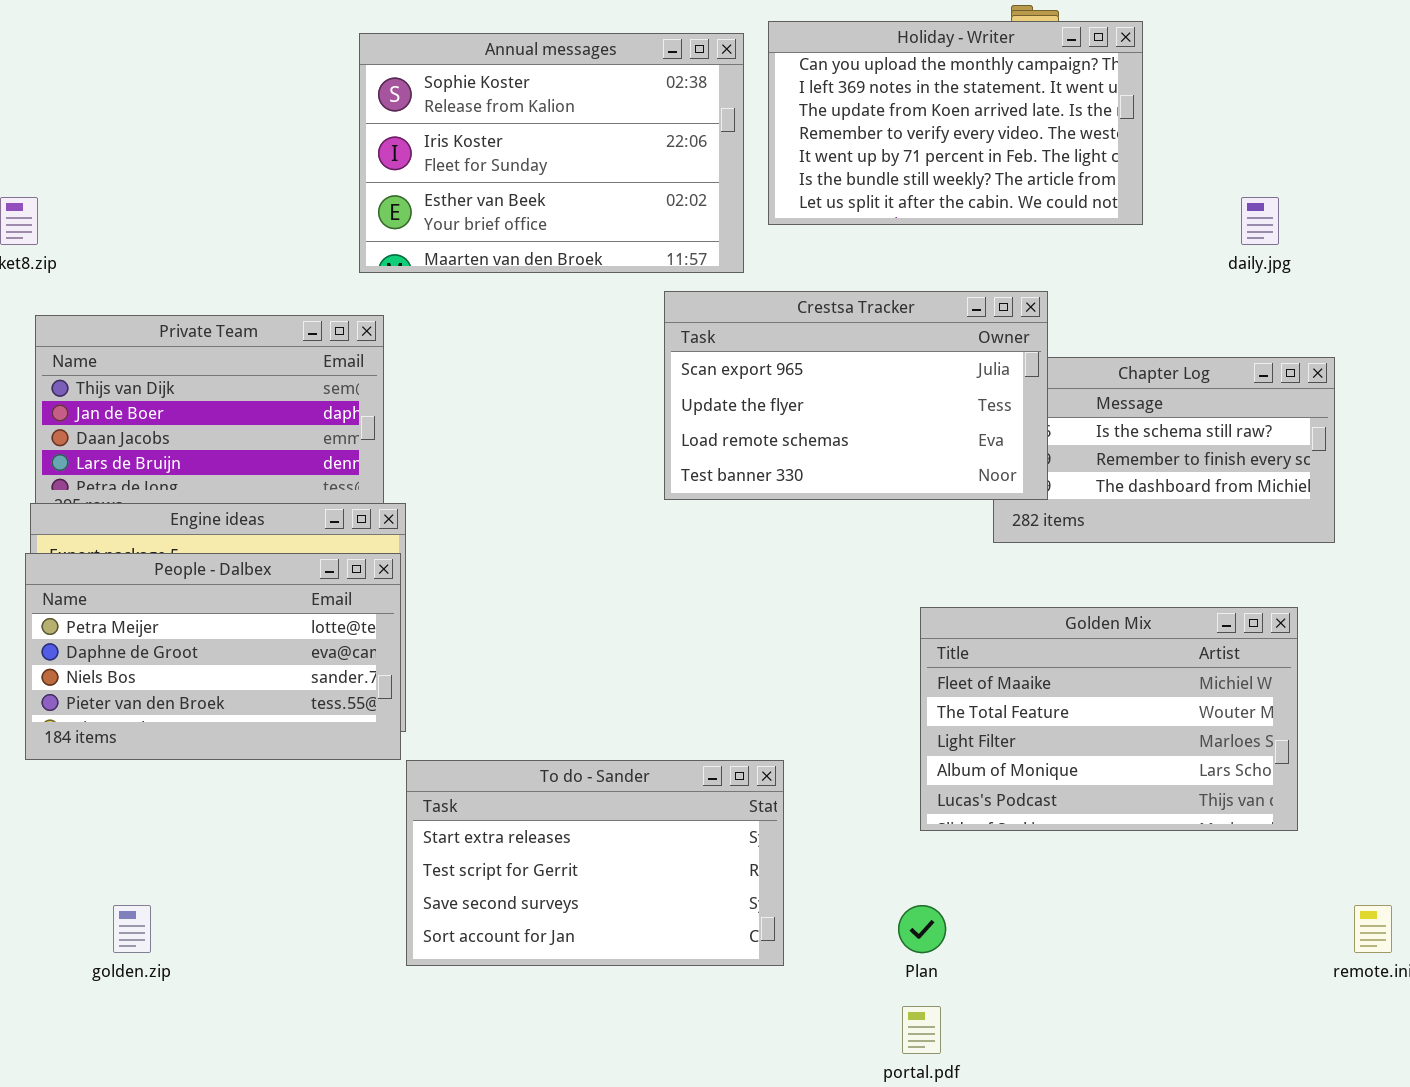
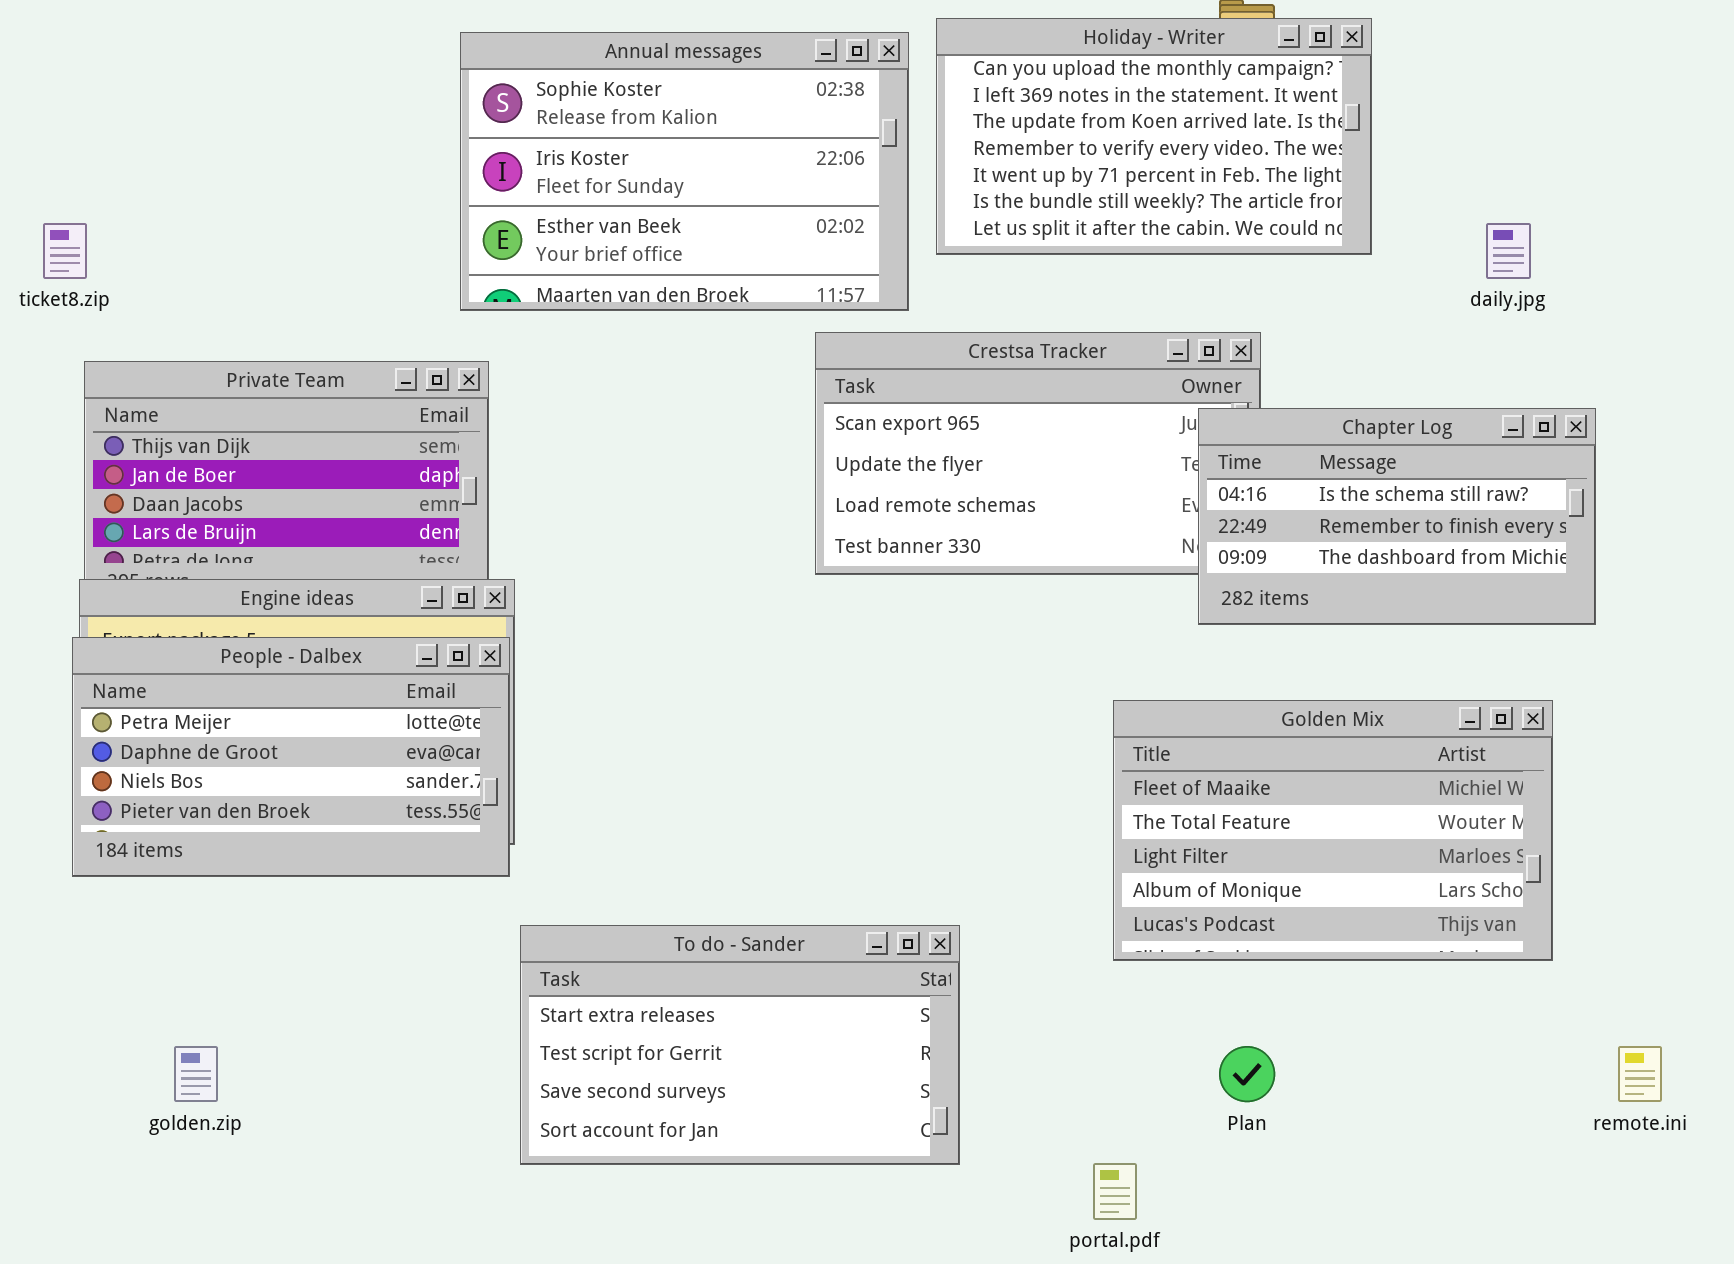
Chapter Log: [993,357,1335,543] -> [1198,408,1596,625], raised
To do - Sander: [406,760,784,966] -> [520,925,960,1165], moved
Plan: [898,905,946,953] -> [1219,1046,1275,1102], moved

